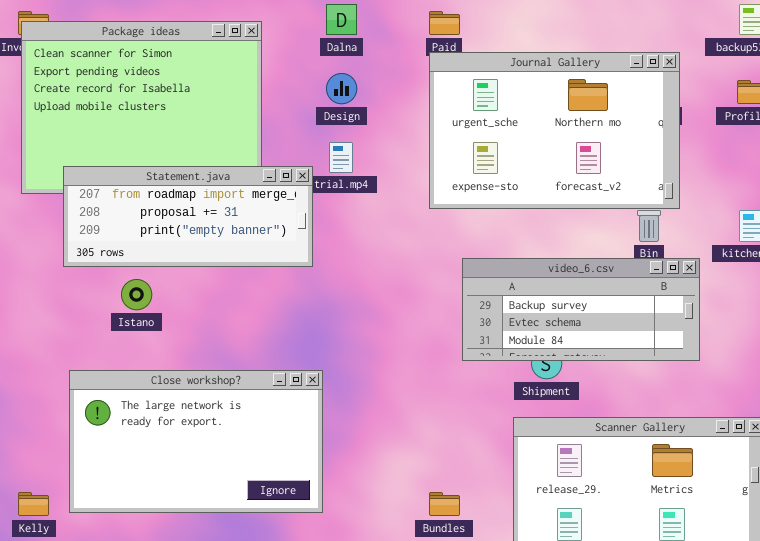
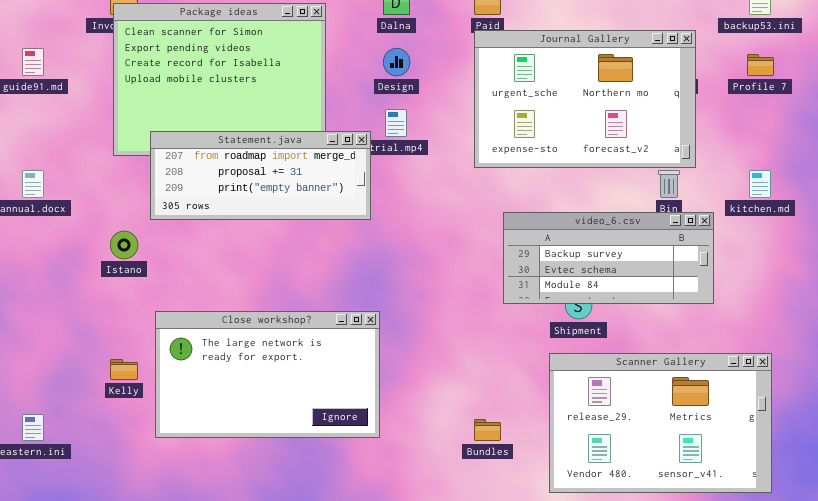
Istano: [121,279,152,310] -> [110,231,138,259], moved
Kelly: [18,492,49,516] -> [110,359,138,380], moved

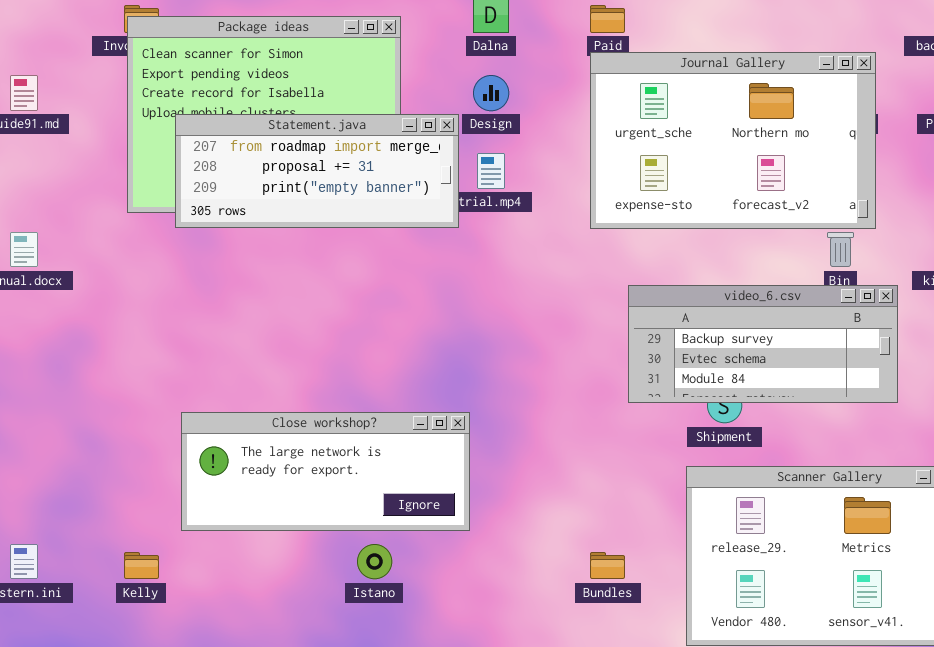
Statement.java: [150,131,371,220] -> [175,114,459,228], moved
Istano: [110,231,138,259] -> [357,544,392,579], moved
Close workshop?: [155,311,380,438] -> [181,412,470,531], resized
Kelly: [110,359,138,380] -> [124,552,159,579], moved

